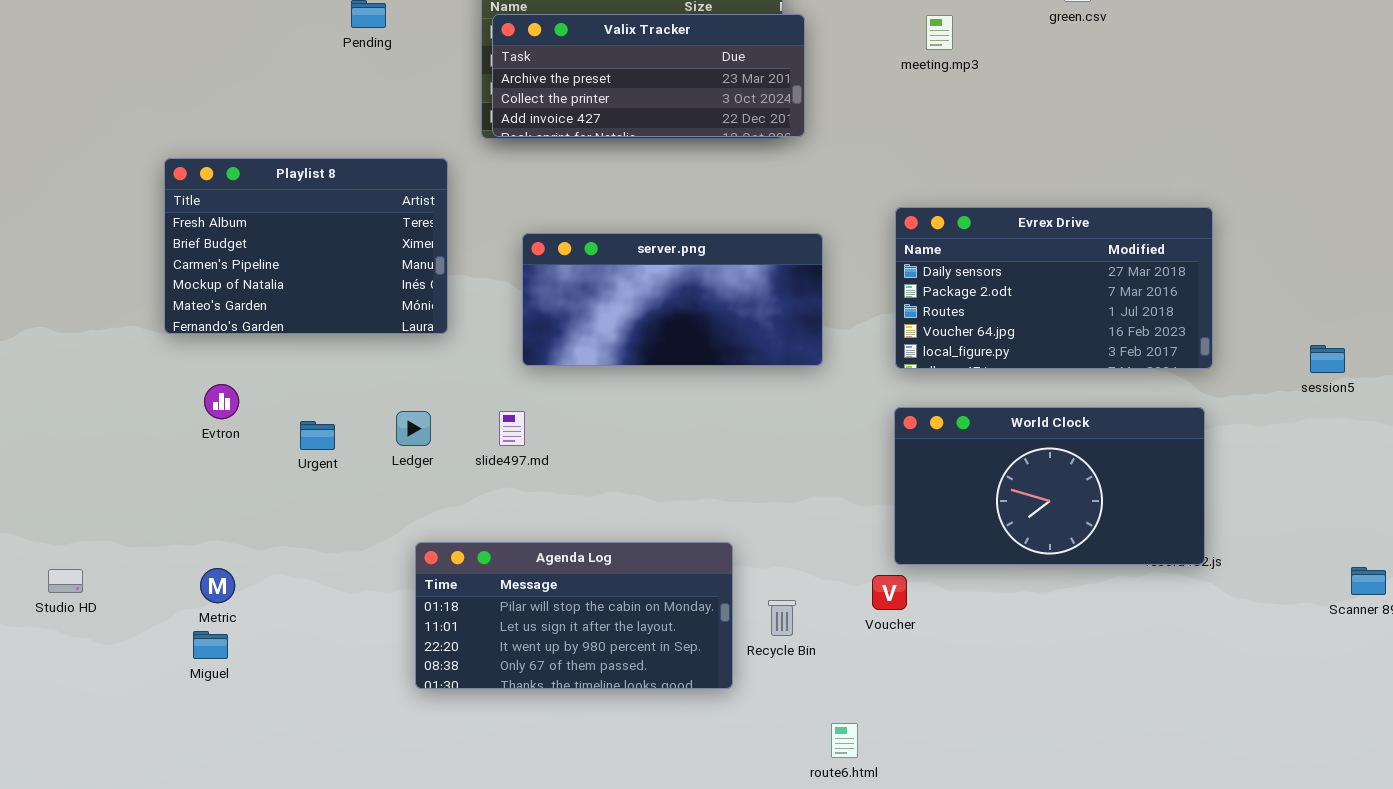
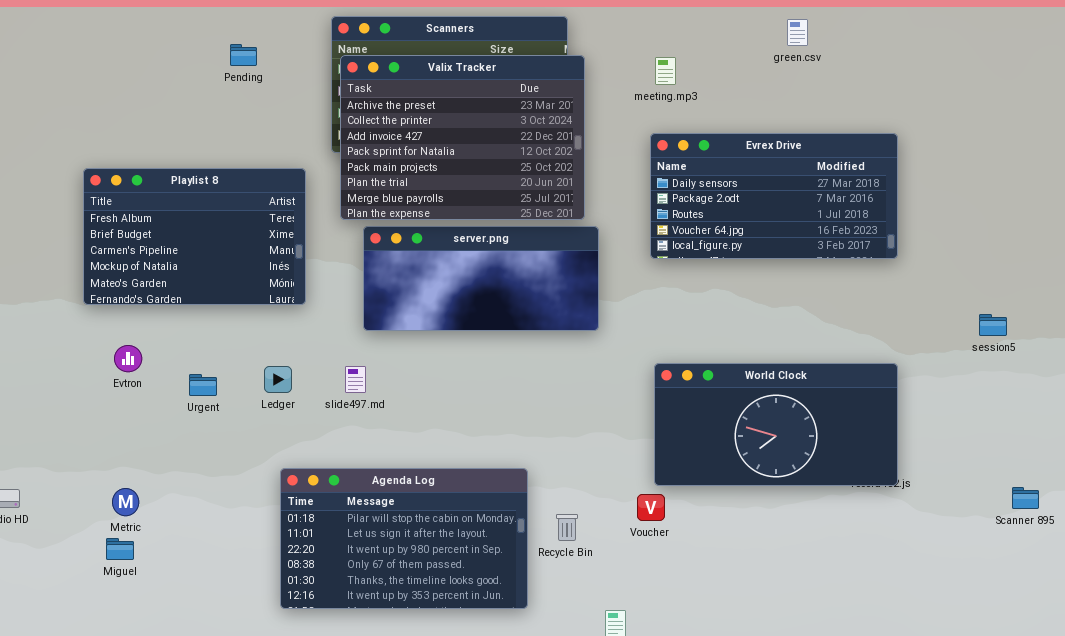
Valix Tracker: [492,14,805,137] -> [340,55,585,220], resized
meeting.mp3: [926,15,953,50] -> [655,57,676,85], moved
Evrex Drive: [895,207,1213,369] -> [650,133,898,259], moved
Agenda Log: [415,542,733,689] -> [280,468,528,609], resized

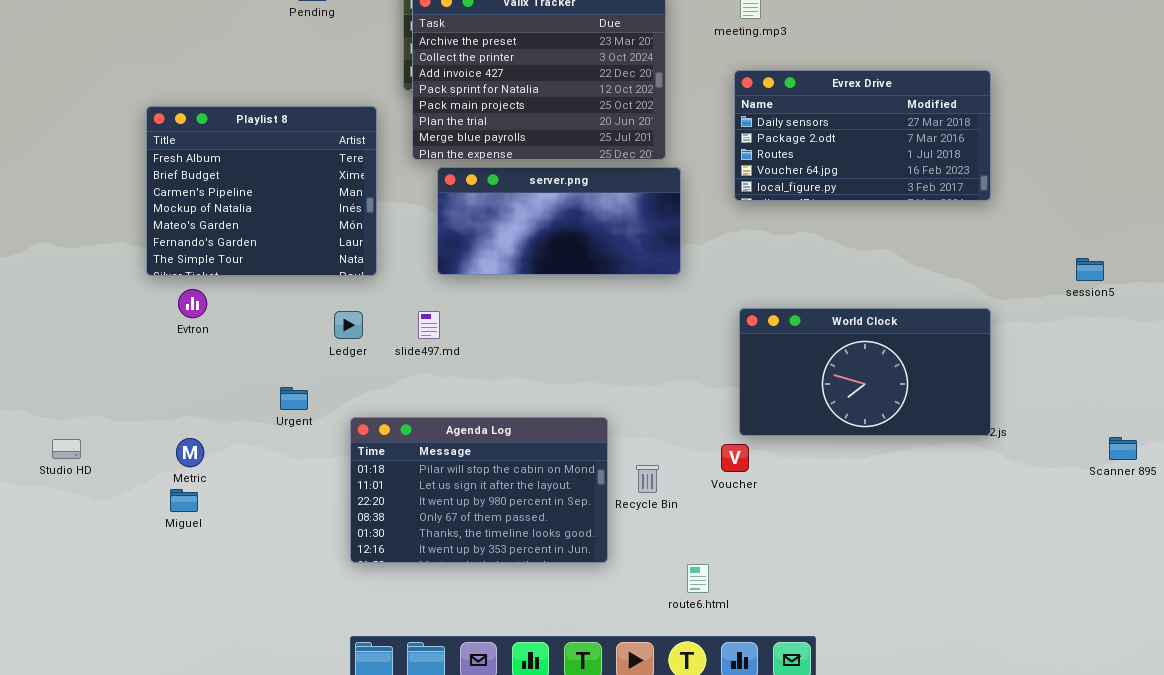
Playlist 8: [83,168,306,305] -> [146,106,377,276], resized
Urgent: [189,374,217,396] -> [280,387,308,410], moved

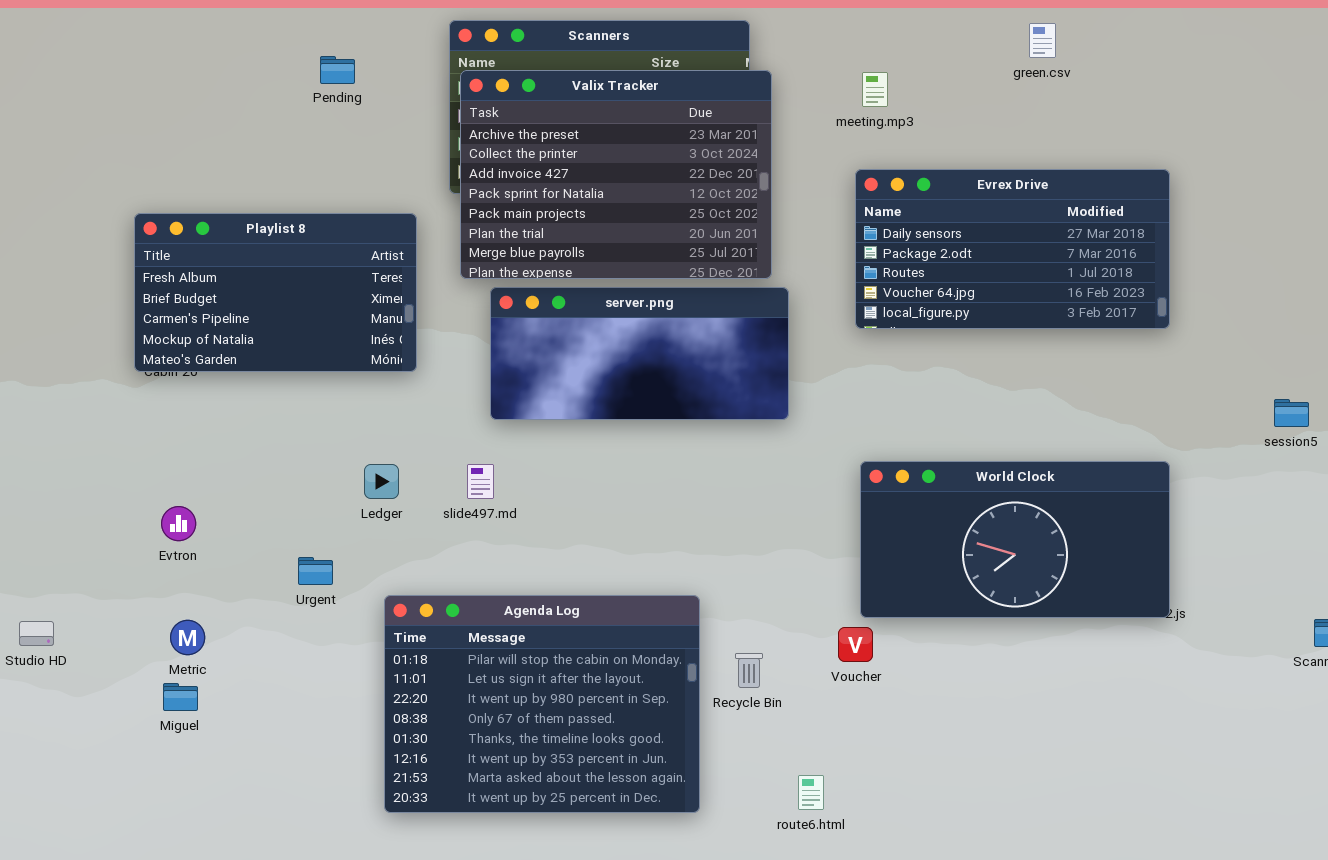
Playlist 8: [146,106,377,276] -> [134,213,417,372], resized
Evtron: [178,289,207,318] -> [161,506,196,541], moved
Agenda Log: [350,417,608,563] -> [384,595,700,813], resized

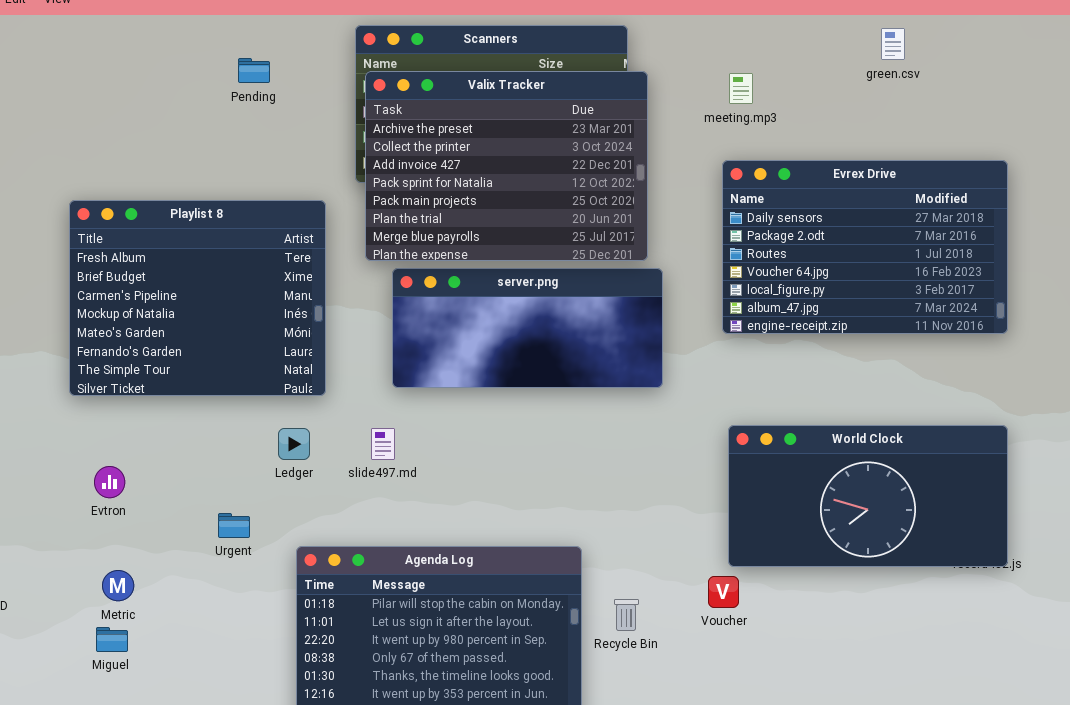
Evrex Drive: [855,169,1170,329] -> [722,160,1008,334], resized
Playlist 8: [134,213,417,372] -> [69,200,326,396], resized

